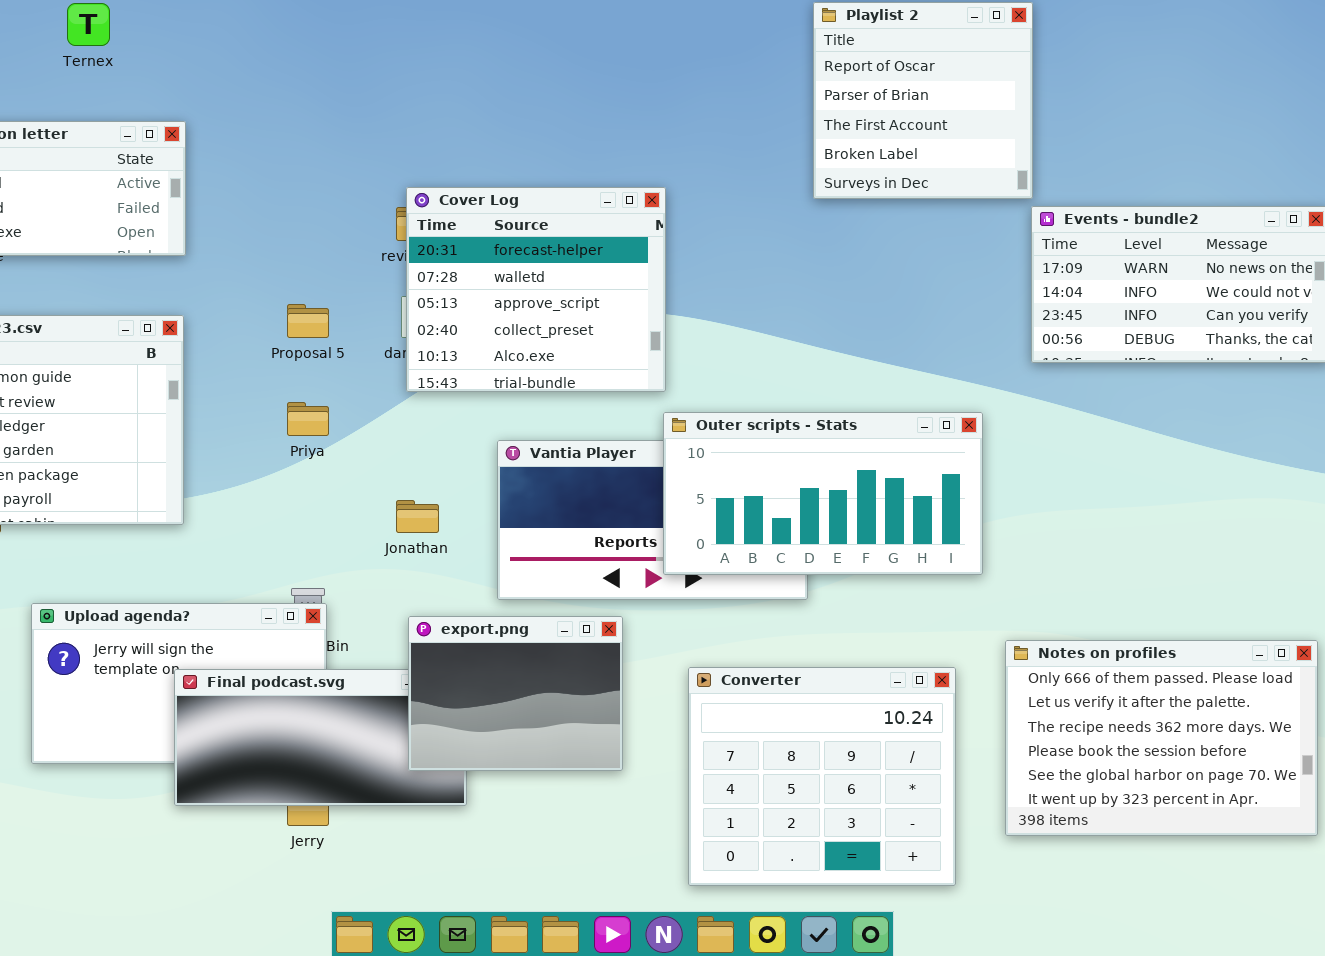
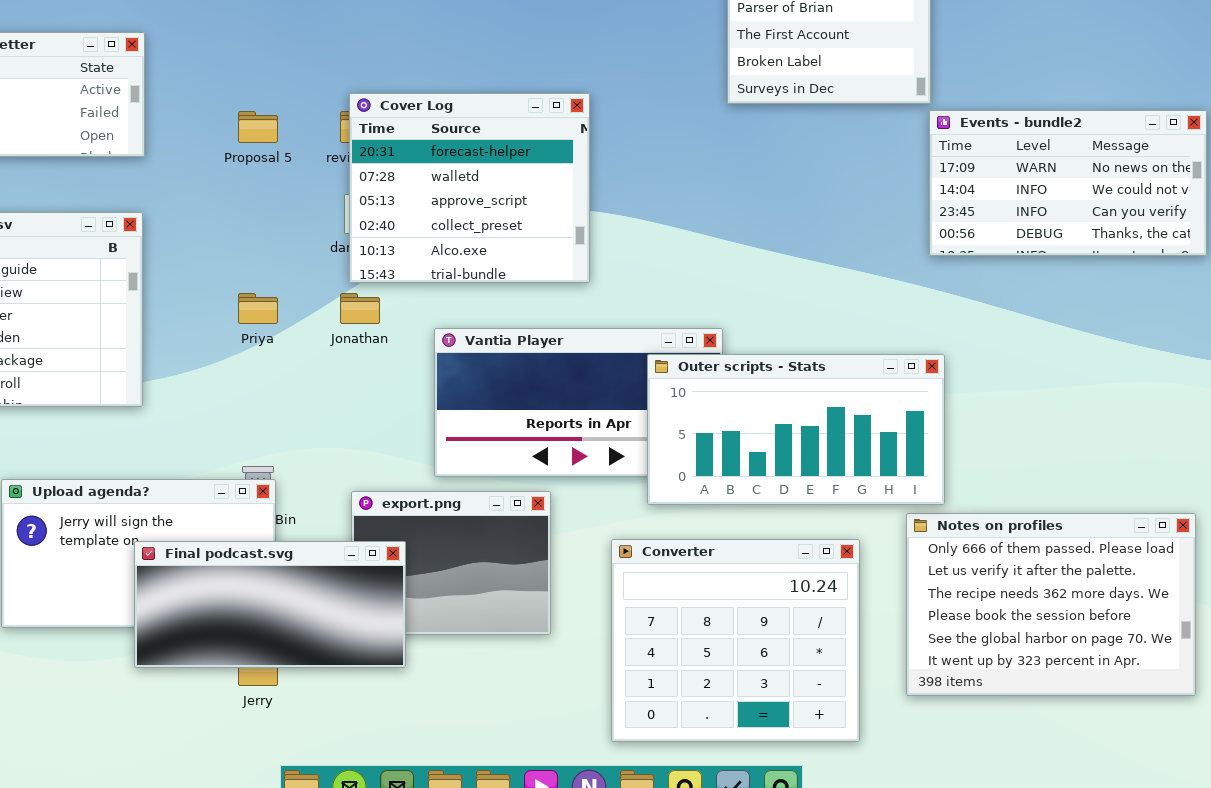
Proposal 5: [287,304,329,338] -> [238,111,278,143], moved
Outer scripts - Stats: [663,412,983,575] -> [647,354,945,505], moved
Jonathan: [396,500,439,533] -> [340,293,380,324], moved
Final podcast.svg: [174,669,467,806] -> [134,541,406,668], raised

